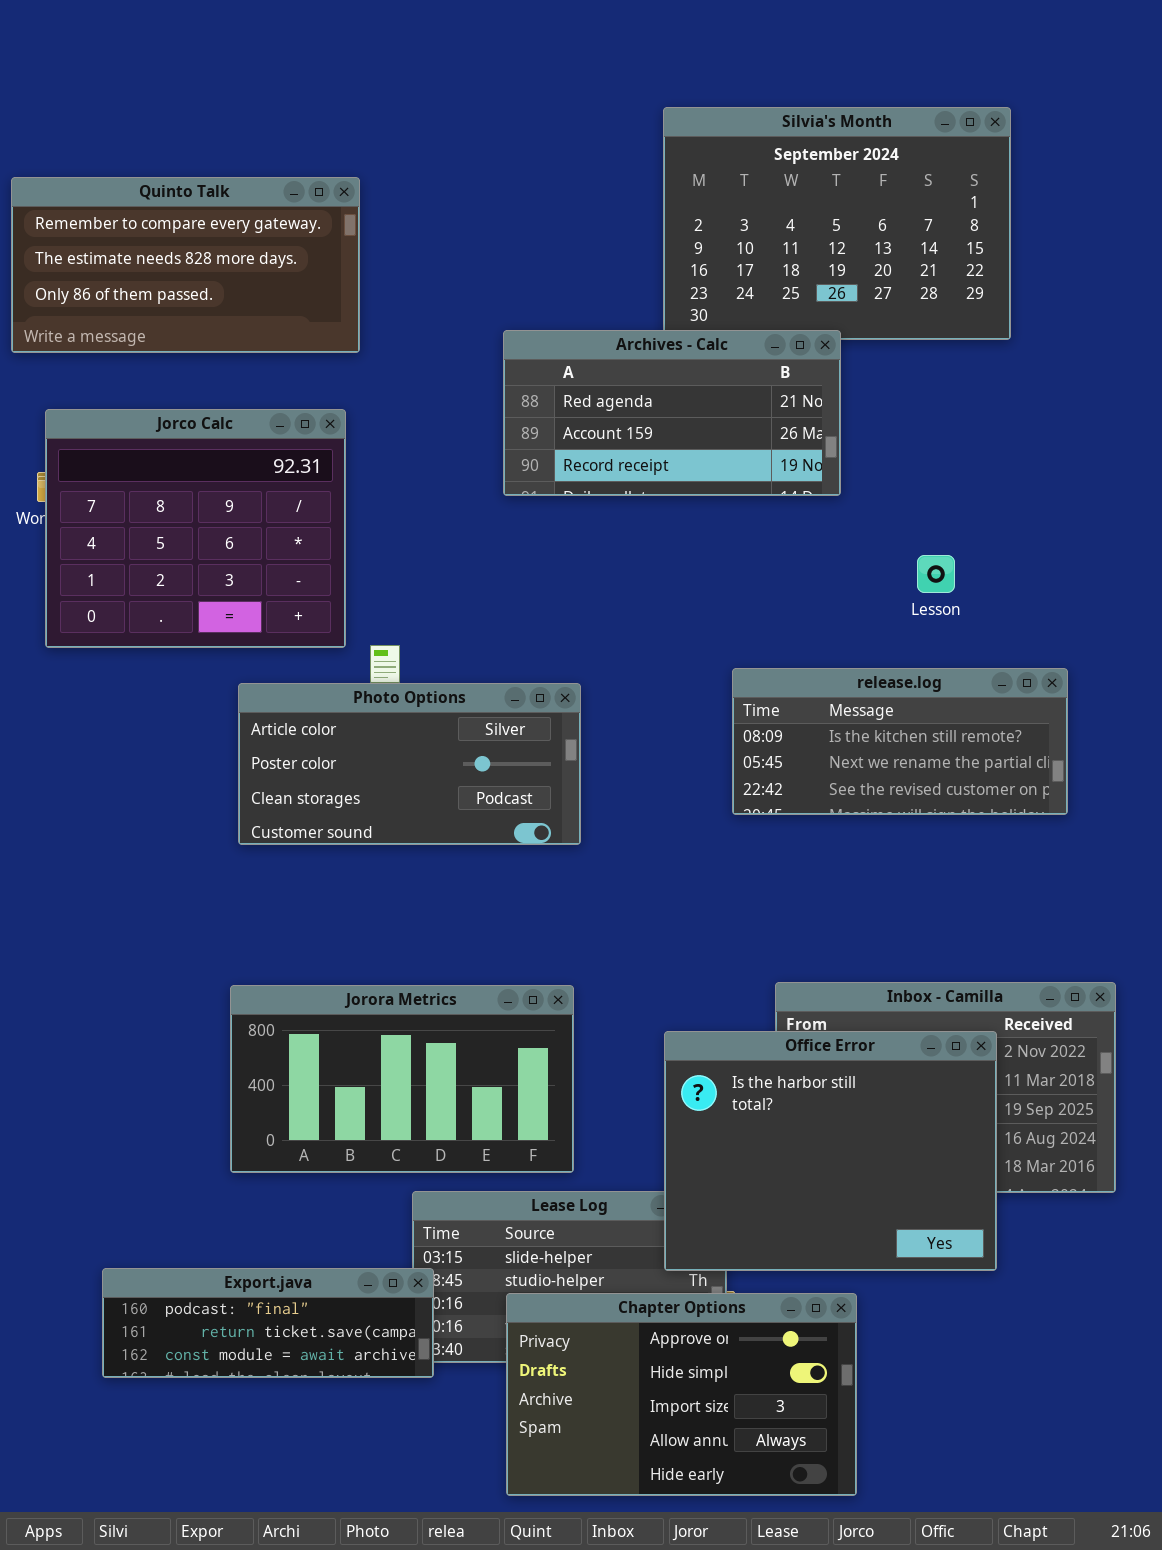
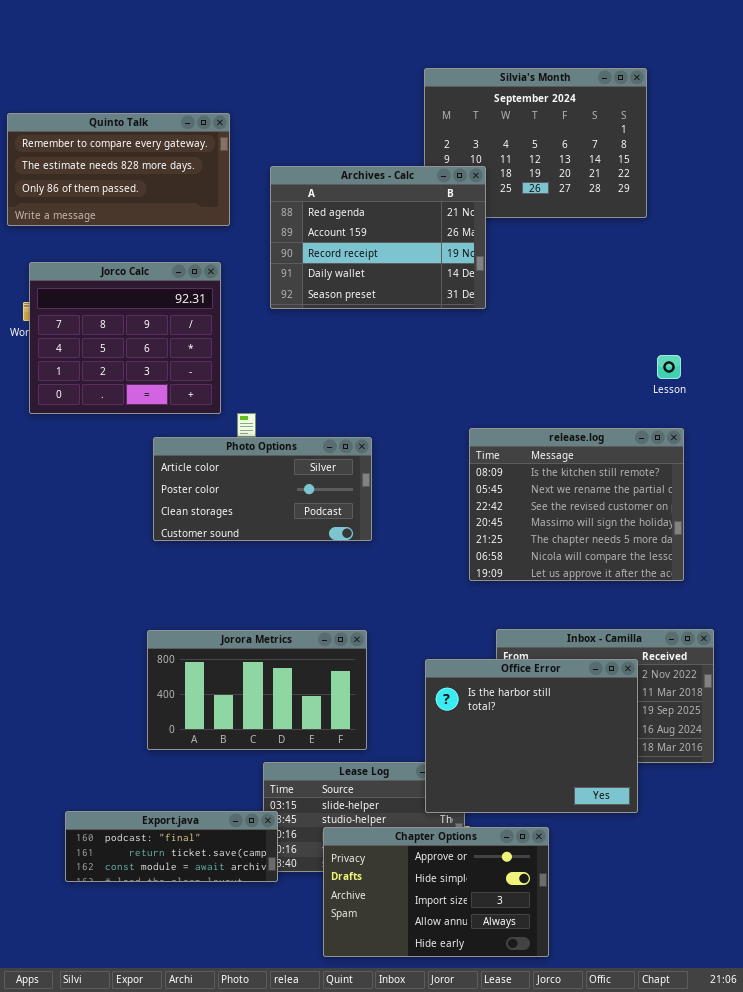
Archives - Calc: [503,330,841,496] -> [270,166,486,309], moved, resized
Lesson: [917,555,955,593] -> [657,355,681,379], moved
release.log: [732,668,1068,815] -> [469,428,684,581], resized

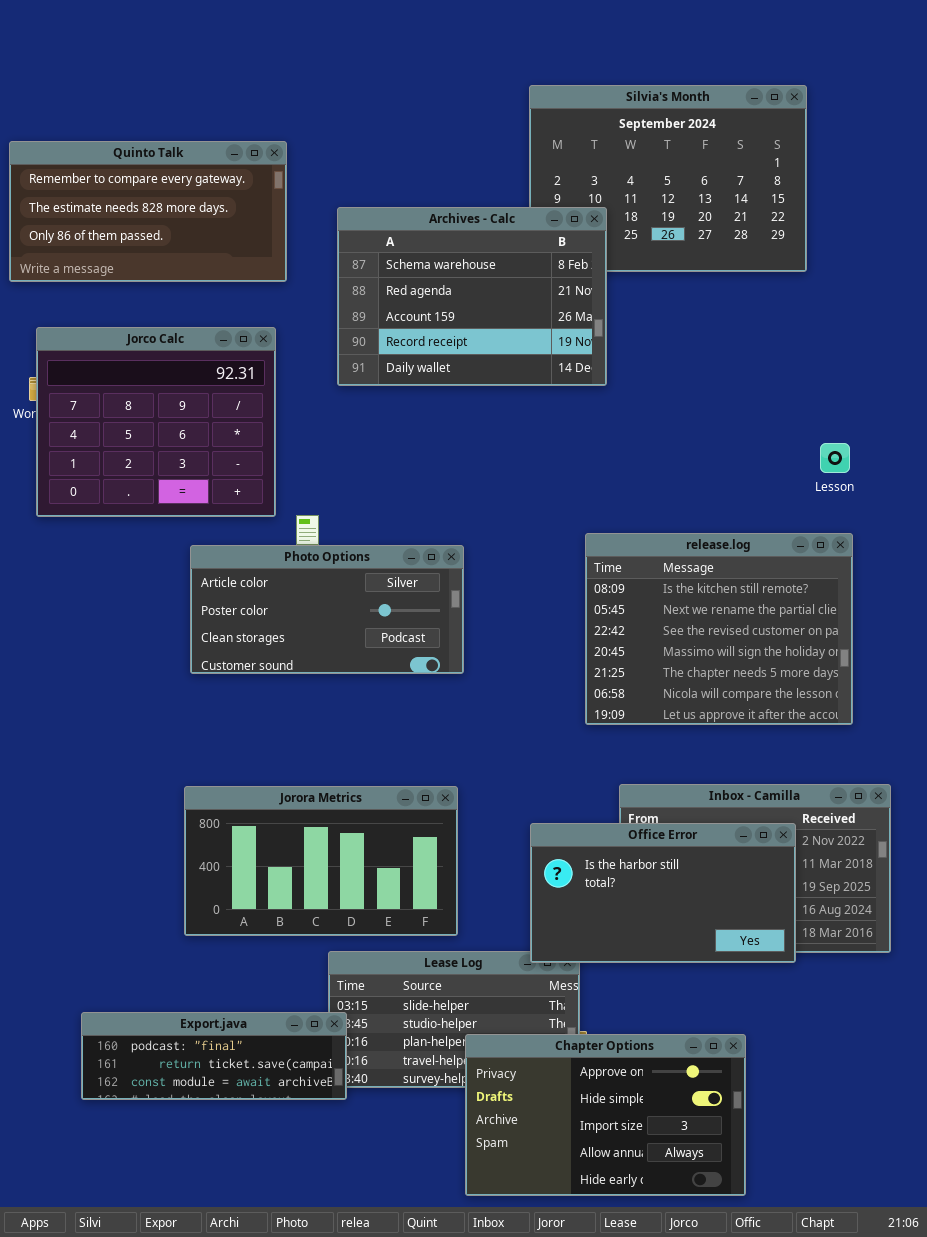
Archives - Calc: [270,166,486,309] -> [337,207,607,386], scrolled up 1 row
Office Error: [425,659,638,813] -> [530,823,796,963], resized
Chapter Options: [323,827,549,957] -> [465,1034,746,1196], moved

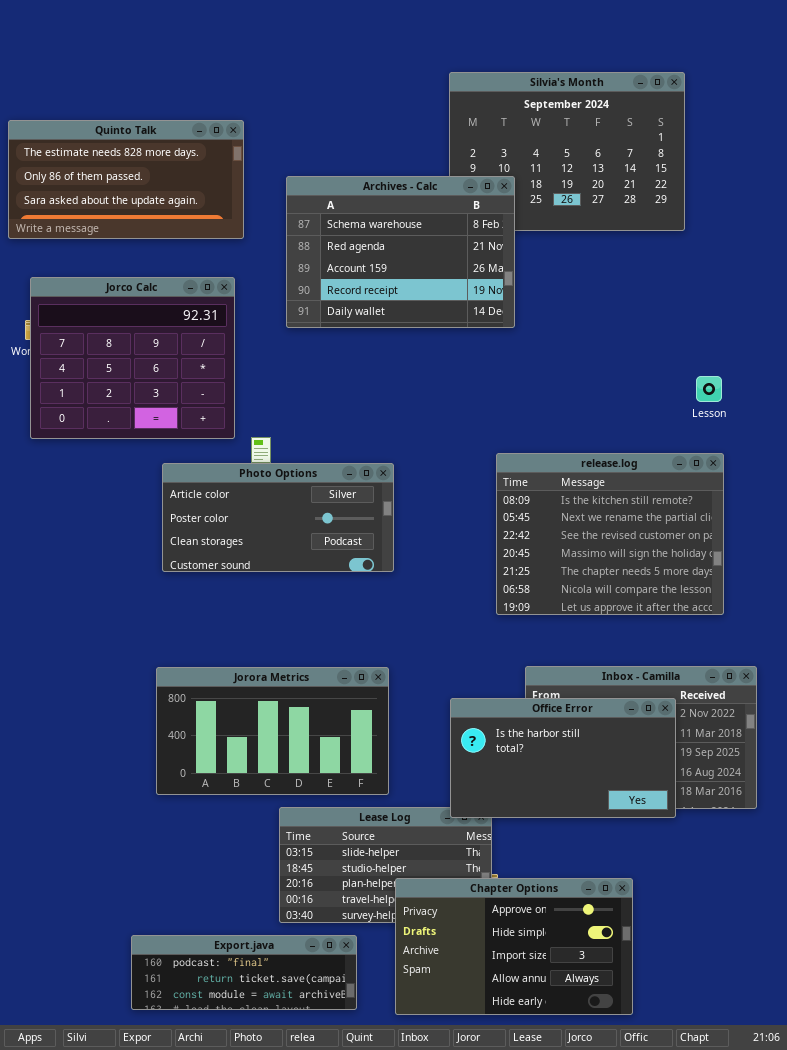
Quinto Talk: [9,141,287,282] -> [8,120,244,239], scrolled down 1 row
Export.java: [81,1012,347,1100] -> [131,935,357,1010], moved

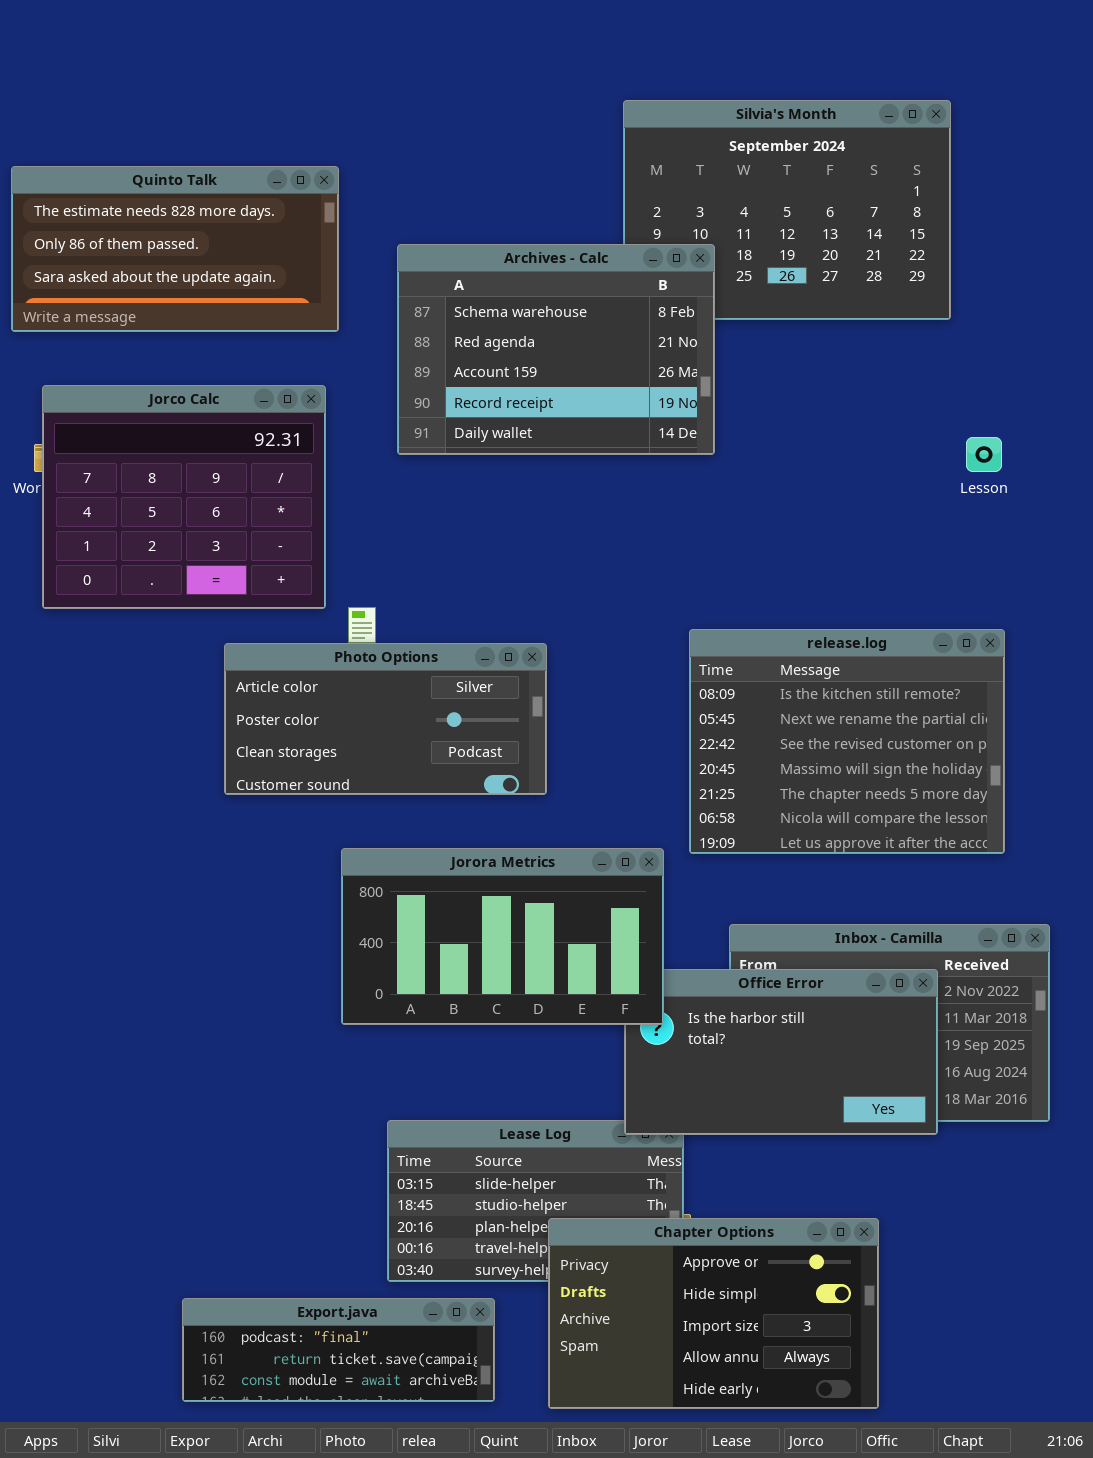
Lesson: [696,376,722,402] -> [966,437,1002,472], moved
Jorora Metrics: [156,667,389,795] -> [341,848,664,1025], moved

